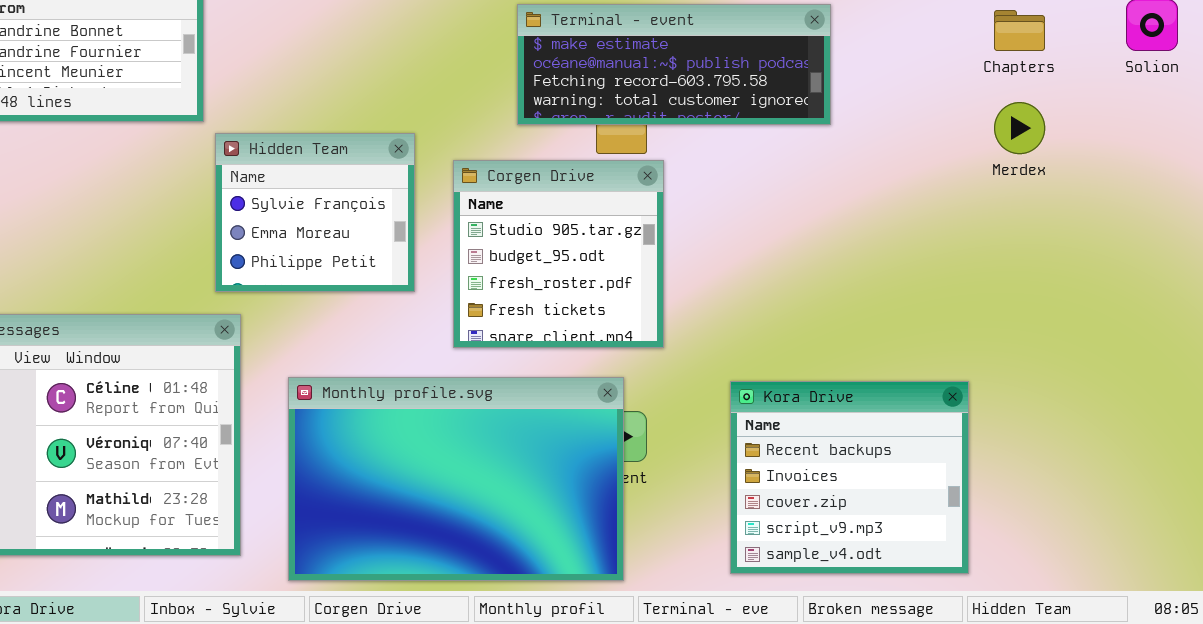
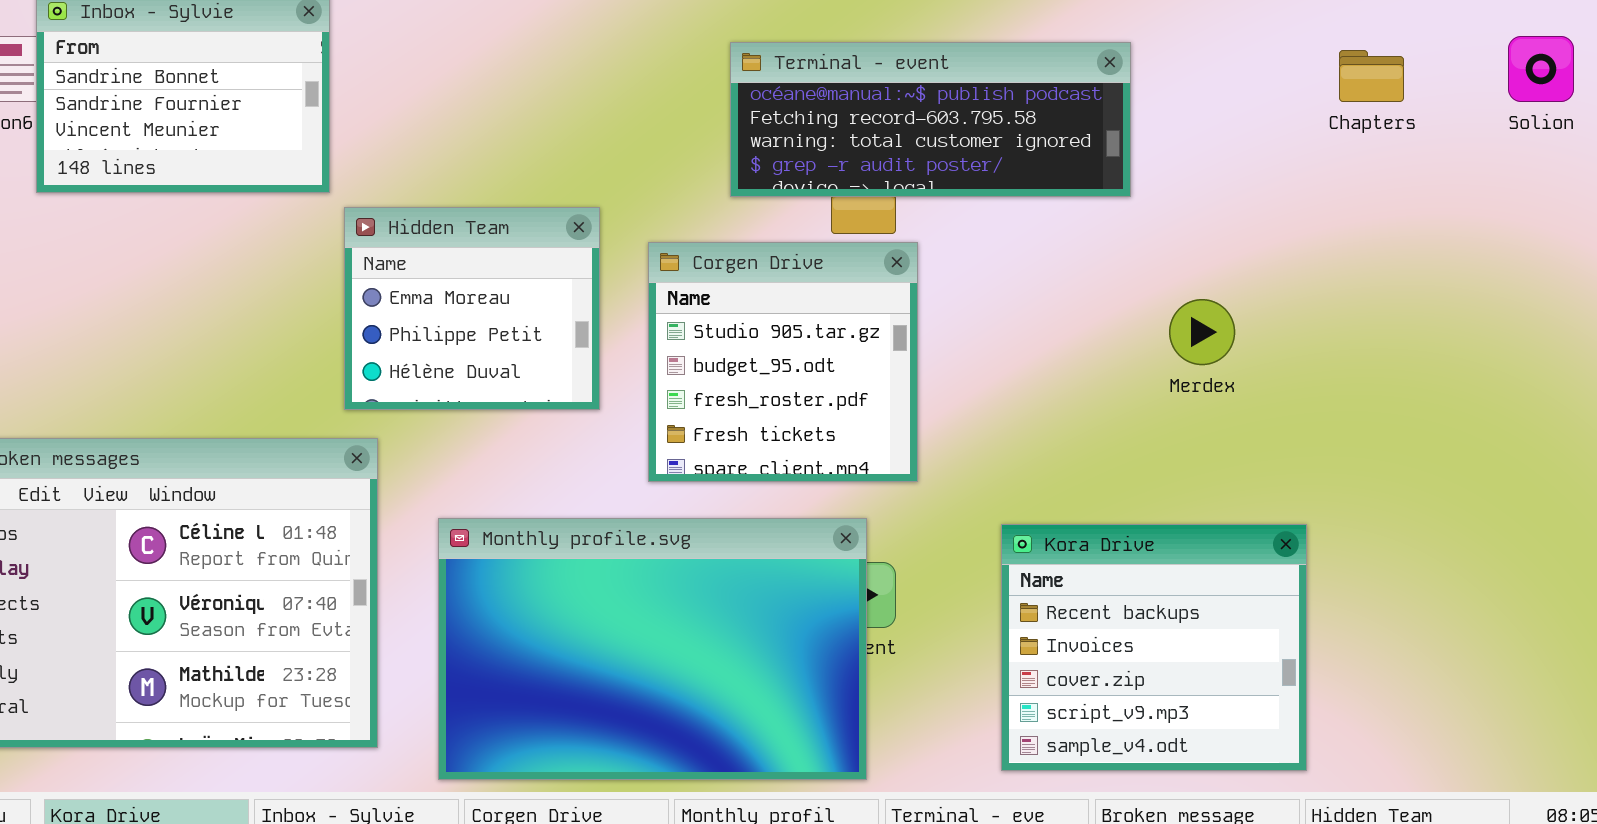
Terminal - event: [517,4,831,125] -> [730,42,1131,197], scrolled down 1 row
Merdex: [994,102,1045,154] -> [1169,299,1235,365], moved
Hidden Team: [215,133,415,292] -> [344,207,600,410], scrolled down 1 row

